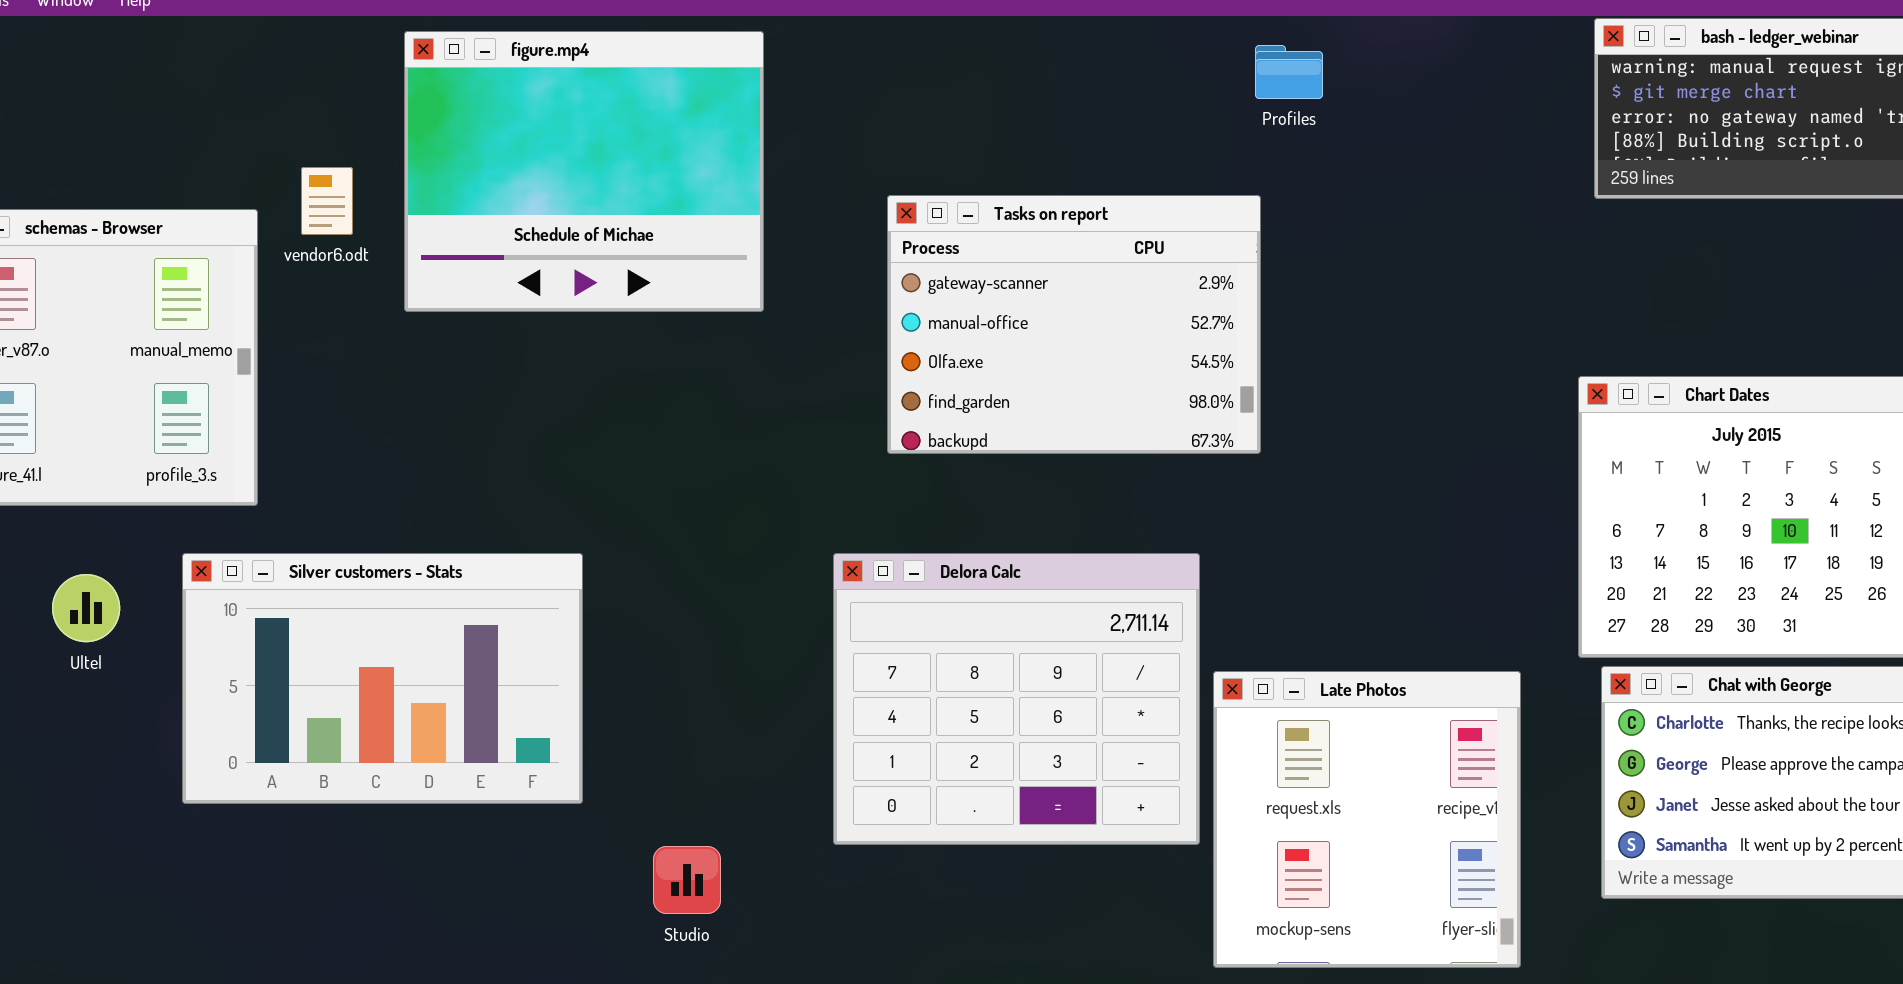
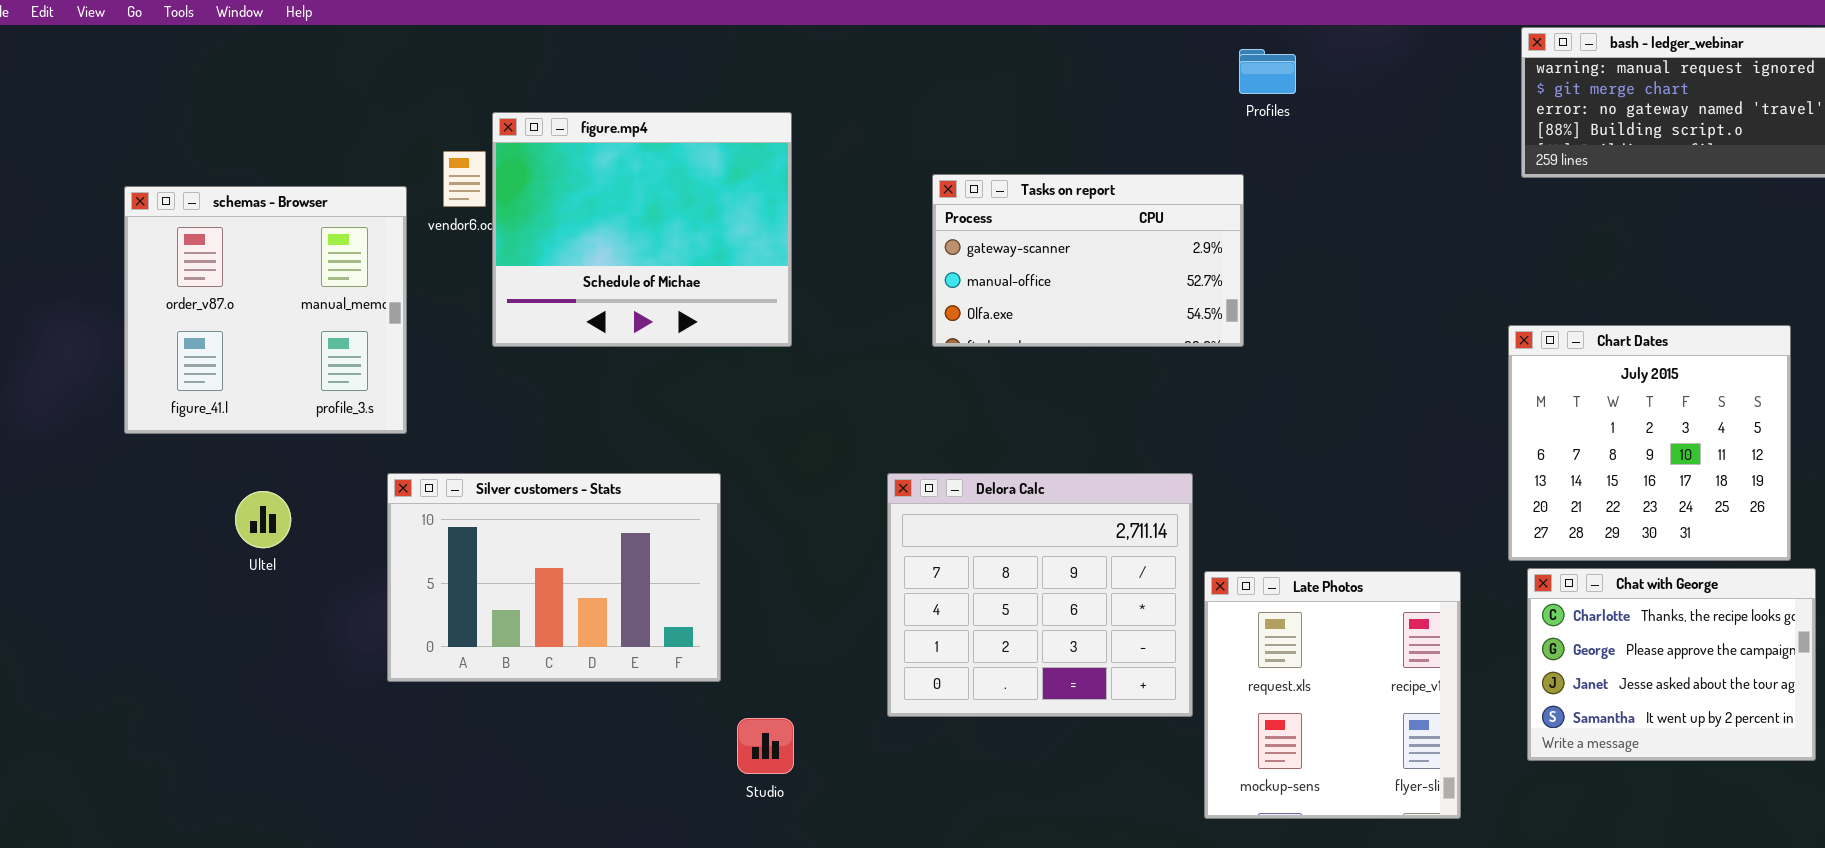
figure.mp4: [404,31,764,312] -> [492,112,792,347], moved
Tasks on report: [887,195,1261,454] -> [932,174,1244,347], resized
Silver customers - Stats: [182,553,583,804] -> [387,473,721,682], moved

